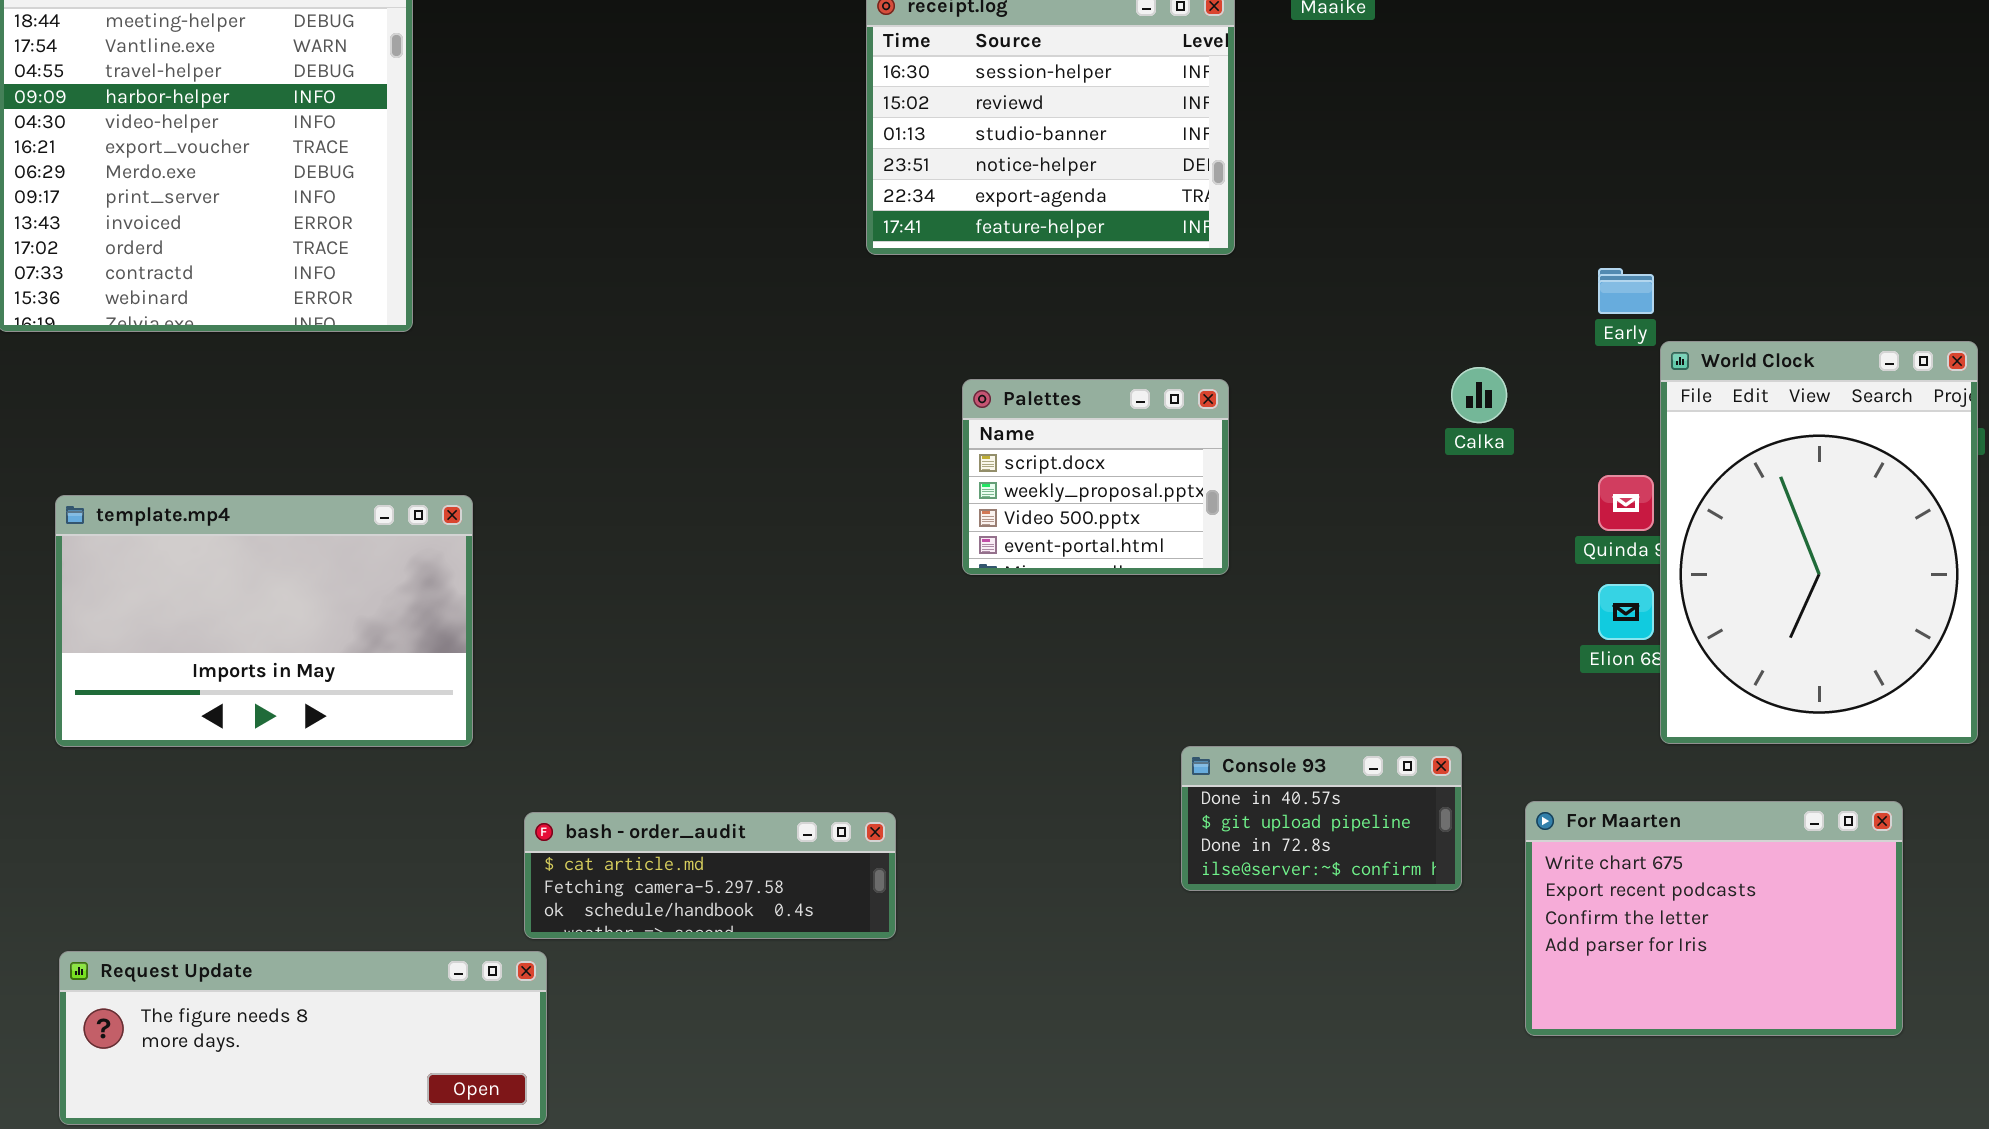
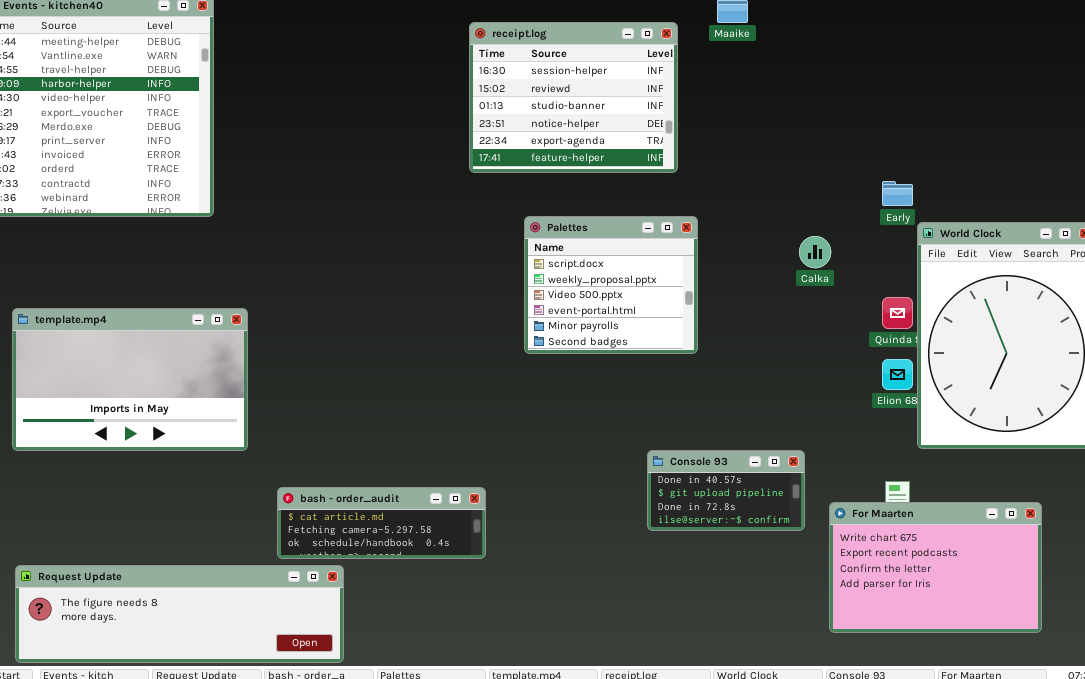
Palettes: [962,379,1229,575] -> [524,216,698,354], resized
For Maarten: [1525,801,1903,1036] -> [829,502,1042,633], moved
Request Update: [59,951,547,1125] -> [15,565,344,663], resized

